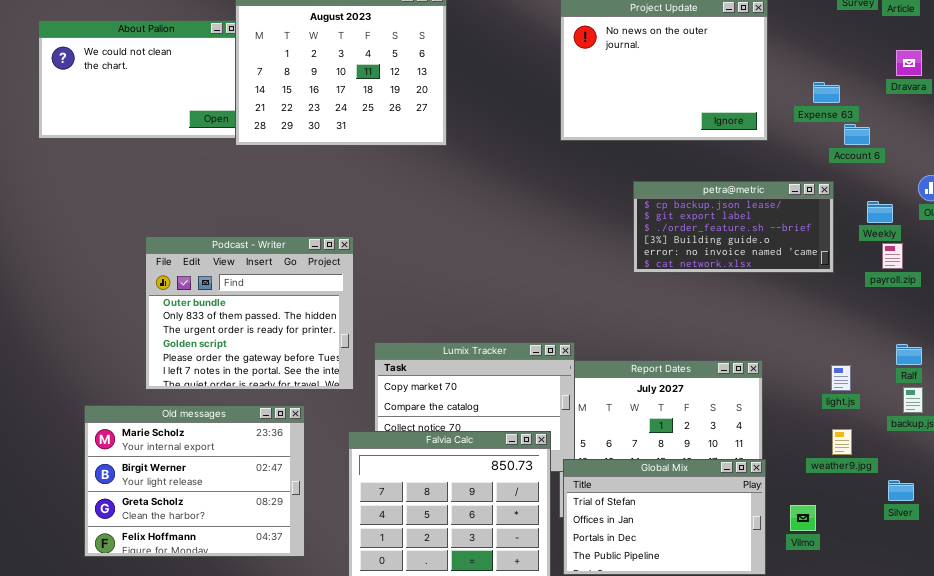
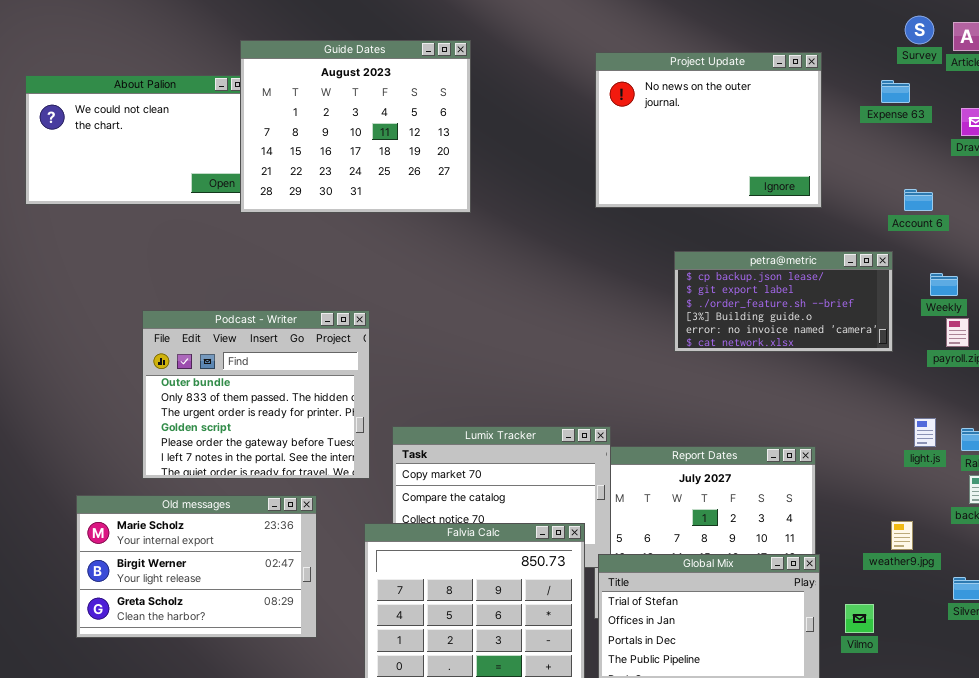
Expense 63: [813,82,840,103] -> [881,80,910,103], moved
light.js: [831,365,851,391] -> [914,418,936,447], moved
Old messages: [84,405,305,557] -> [76,495,317,638], resized

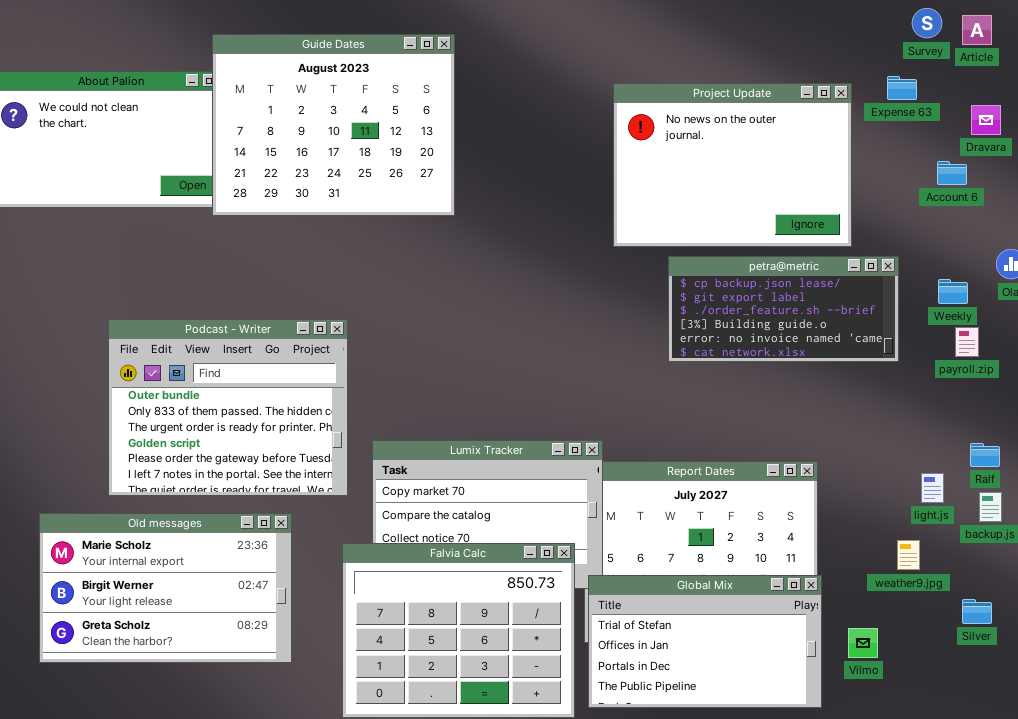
Project Update: [595,52,822,208] -> [613,83,852,247], moved
Account 6: [904,189,933,211] -> [937,161,967,185], moved
light.js: [914,418,936,447] -> [921,473,944,503], moved

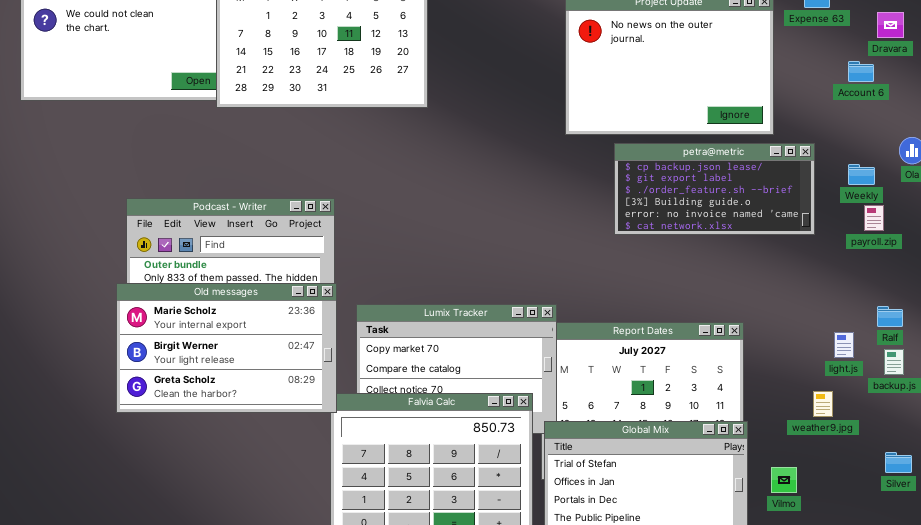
Old messages: [39,513,292,663] -> [116,283,337,413], moved
Silver: [962,599,992,624] -> [885,452,912,473], moved

